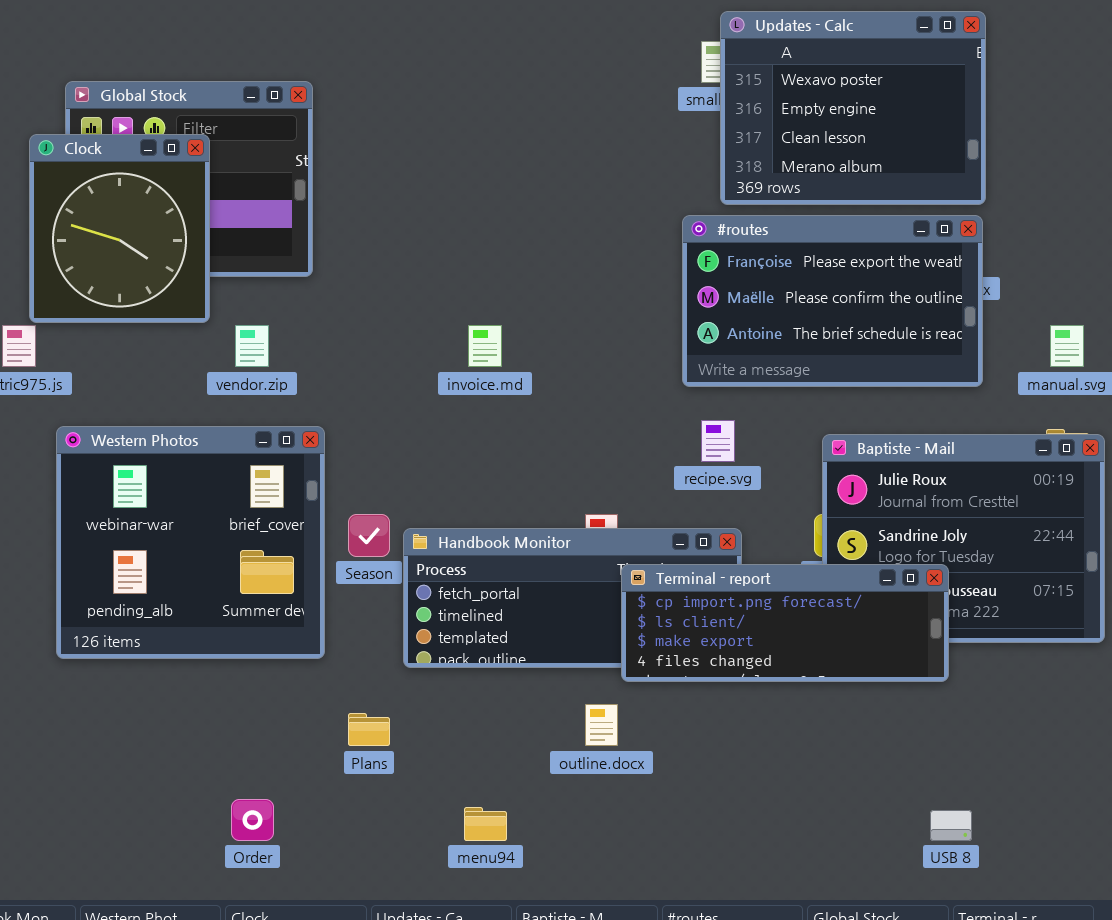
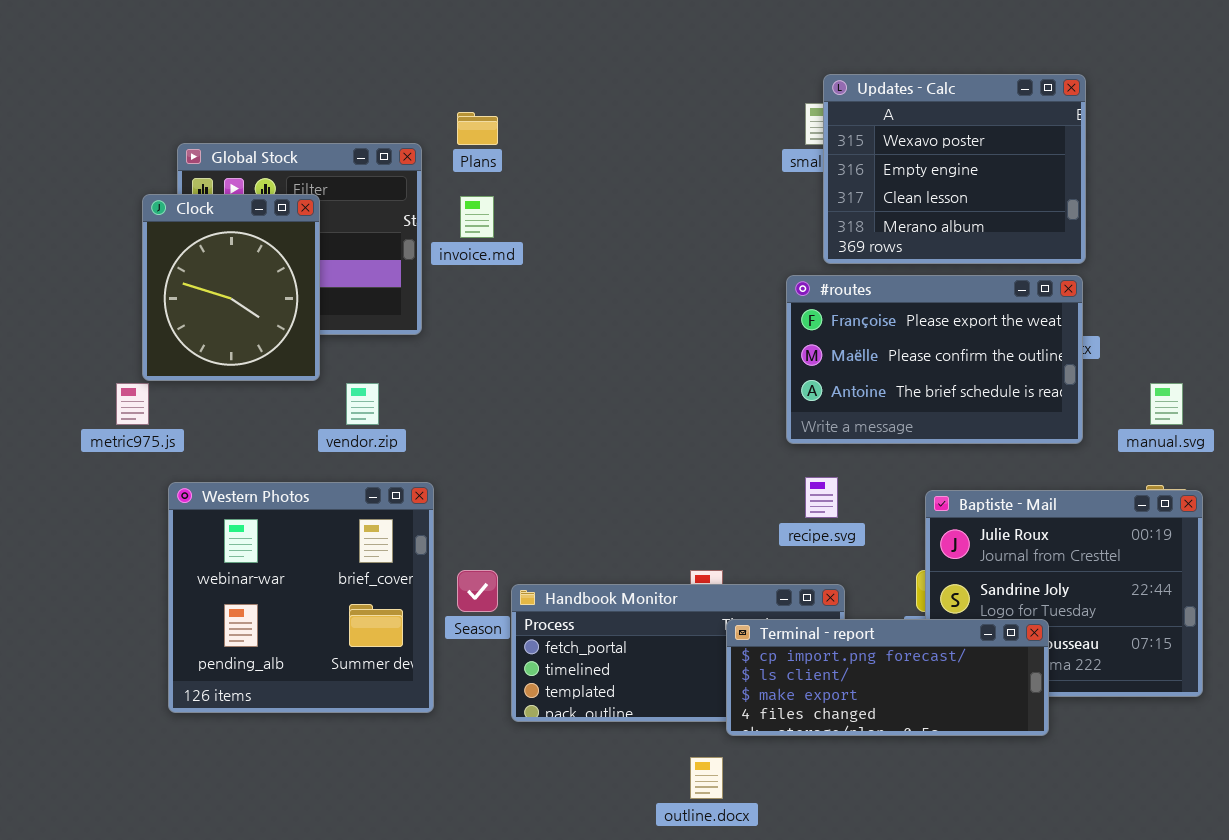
invoice.md: [468,325,502,367] -> [460,196,494,238], moved
Plans: [348,713,390,746] -> [457,112,498,145], moved

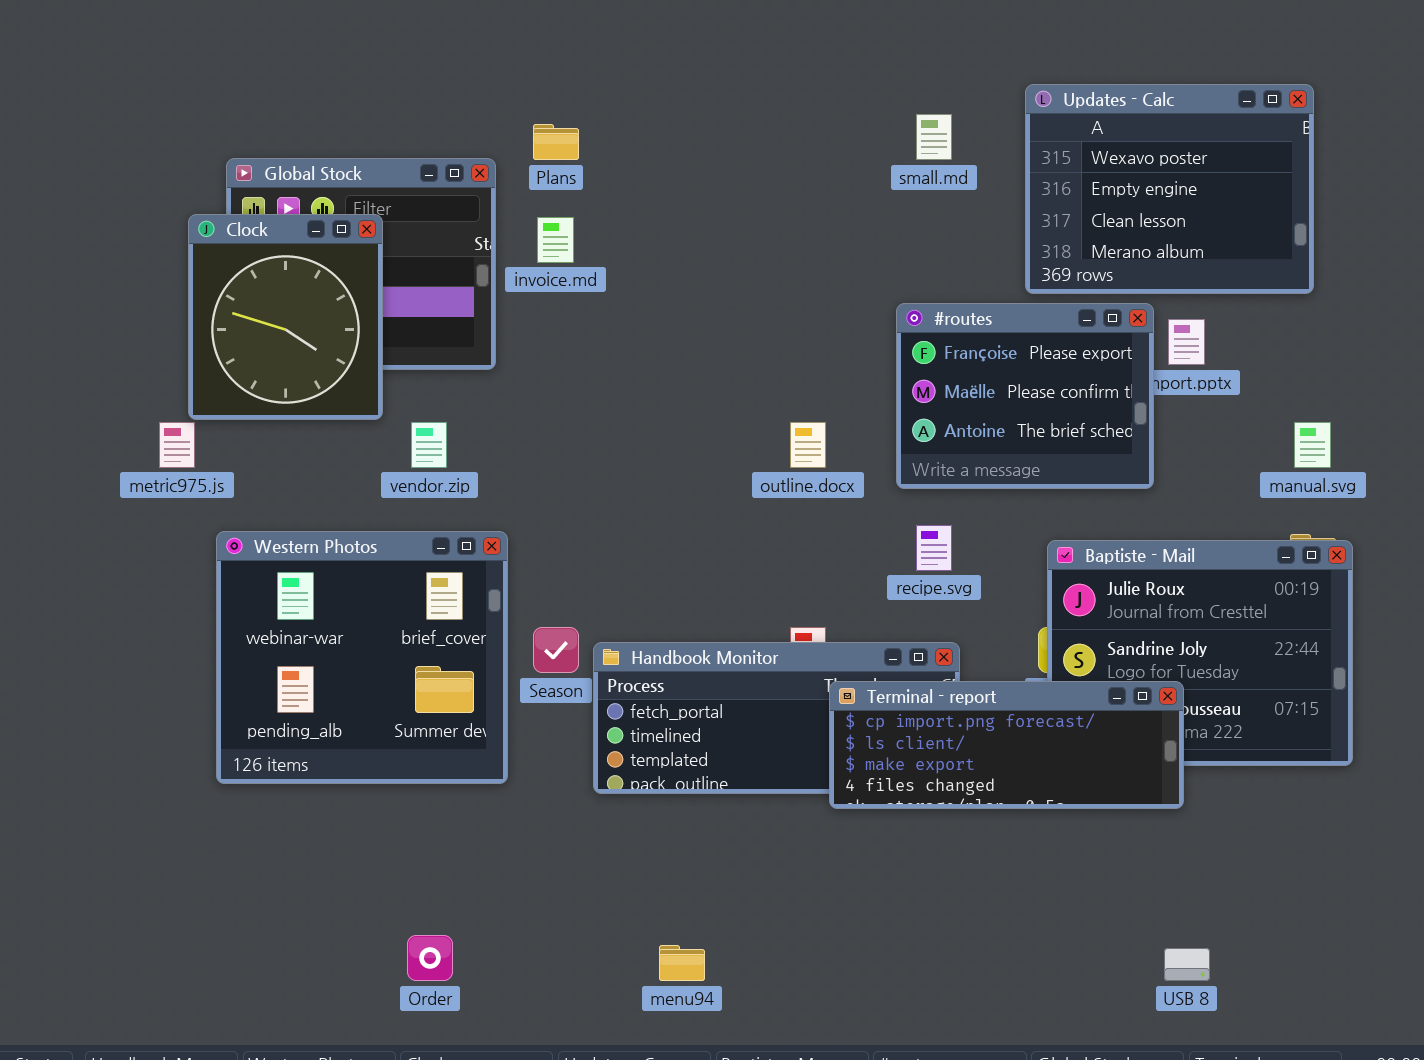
Updates - Calc: [823,74,1086,264] -> [1025,84,1314,294], moved
#routes: [786,275,1083,444] -> [896,303,1154,489], resized
outline.docx: [690,757,723,799] -> [790,422,826,468], moved

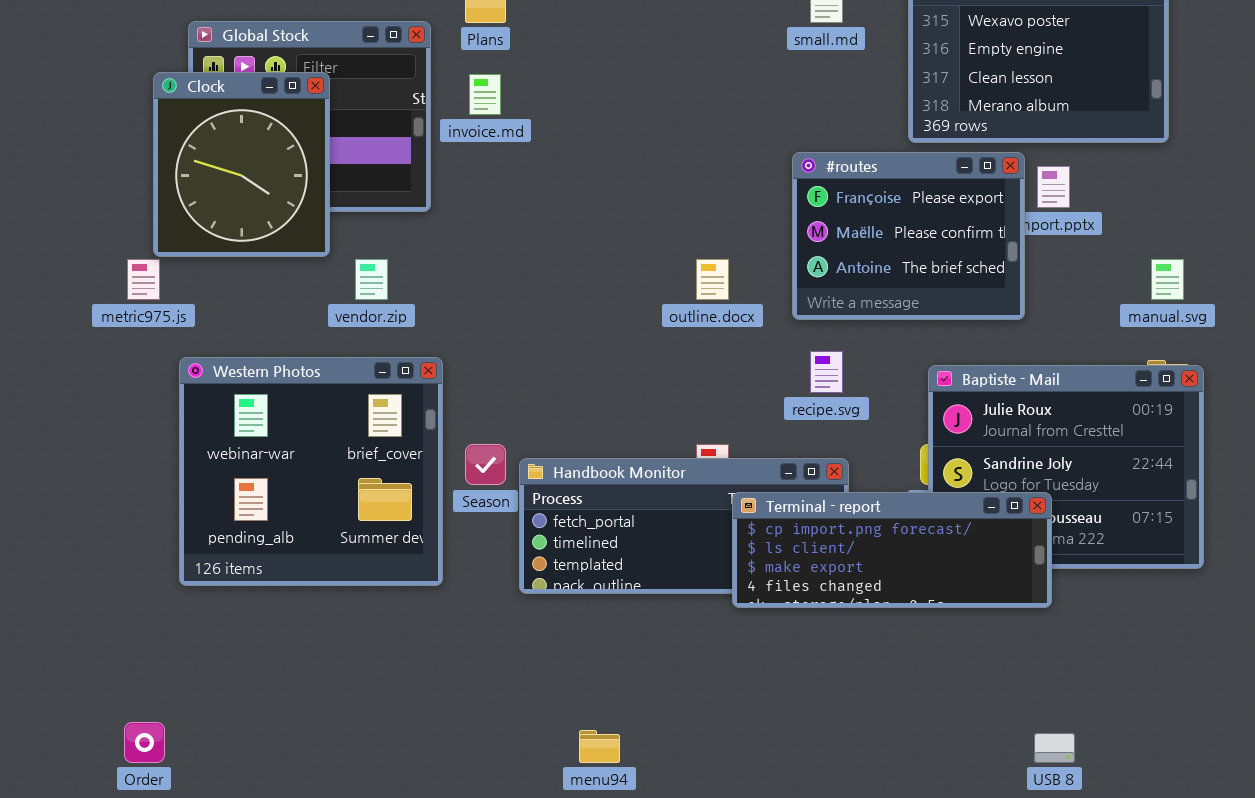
Order: [407,935,453,981] -> [124,722,165,763], moved

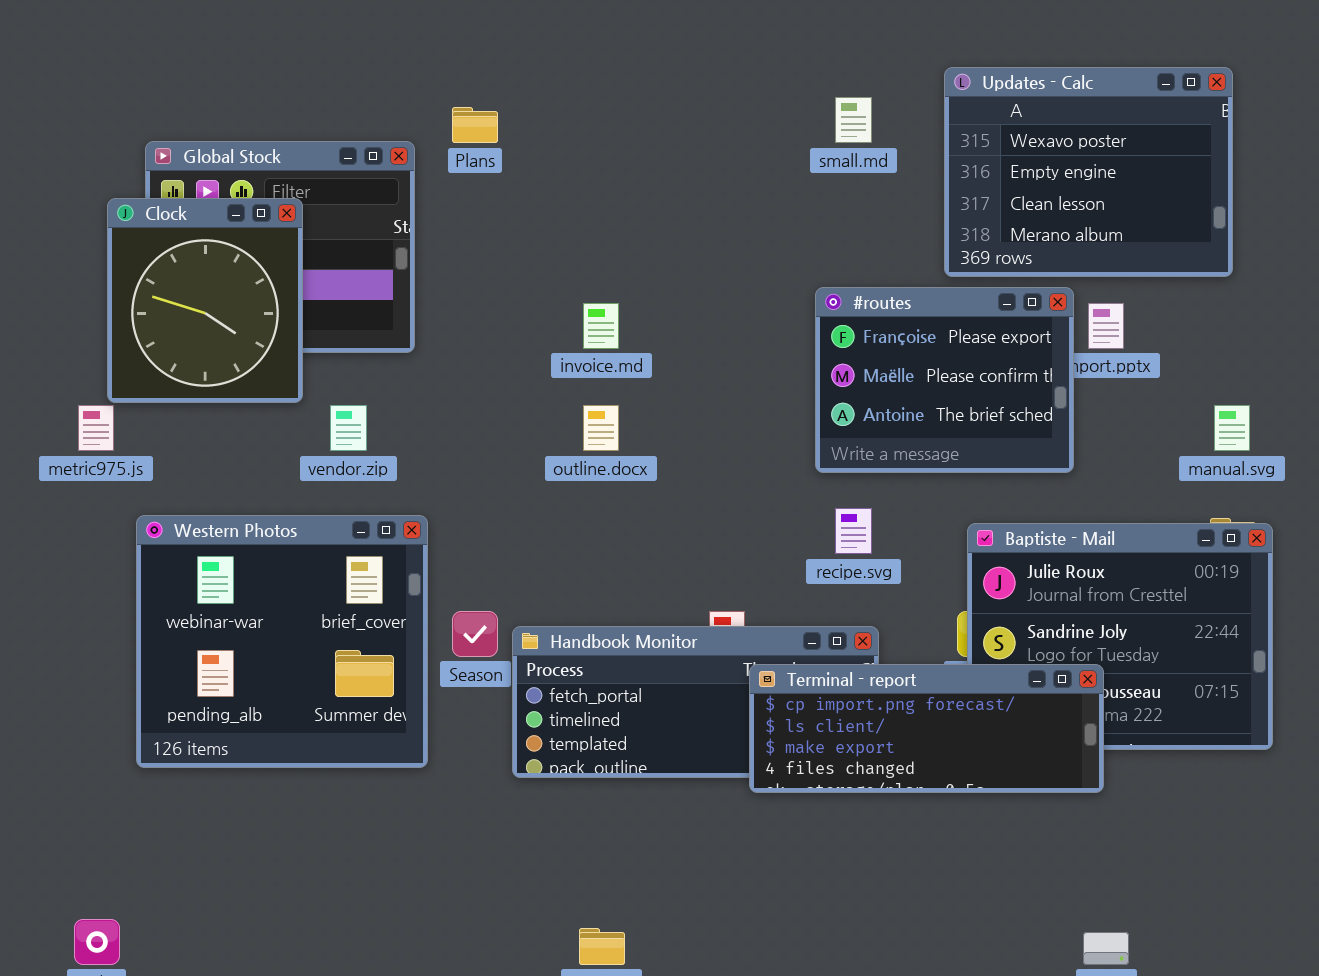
invoice.md: [469,74,501,115] -> [583,303,619,349], moved
outline.docx: [696,259,729,300] -> [583,405,619,451], moved

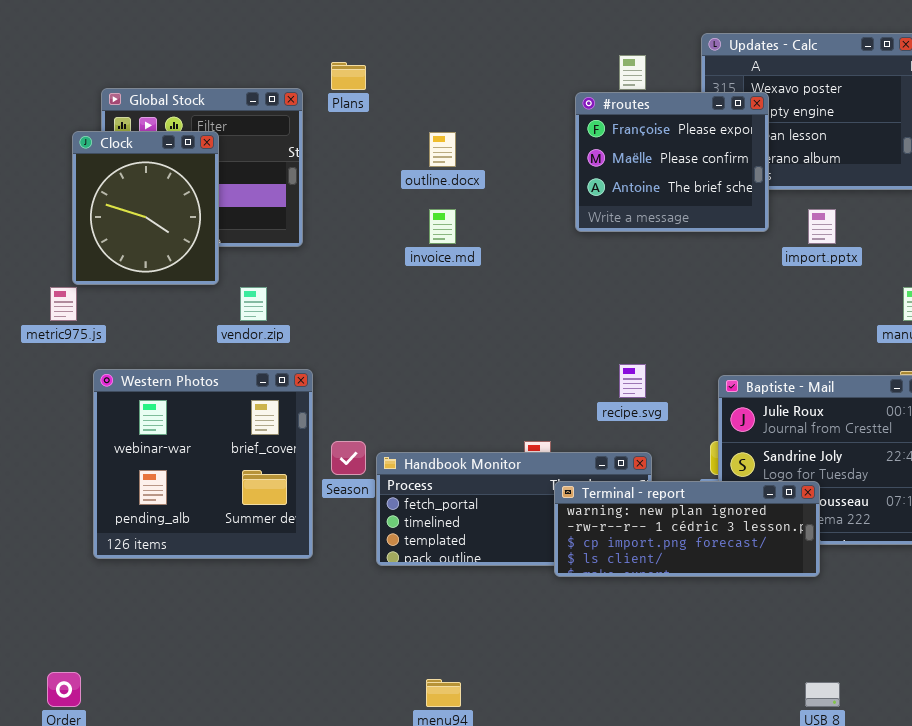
#routes: [815,287,1074,473] -> [575,92,769,232], moved
outline.docx: [583,405,619,451] -> [429,132,456,167], moved
Terminal - report: [749,664,1104,793] -> [554,481,820,577], scrolled up 2 rows

